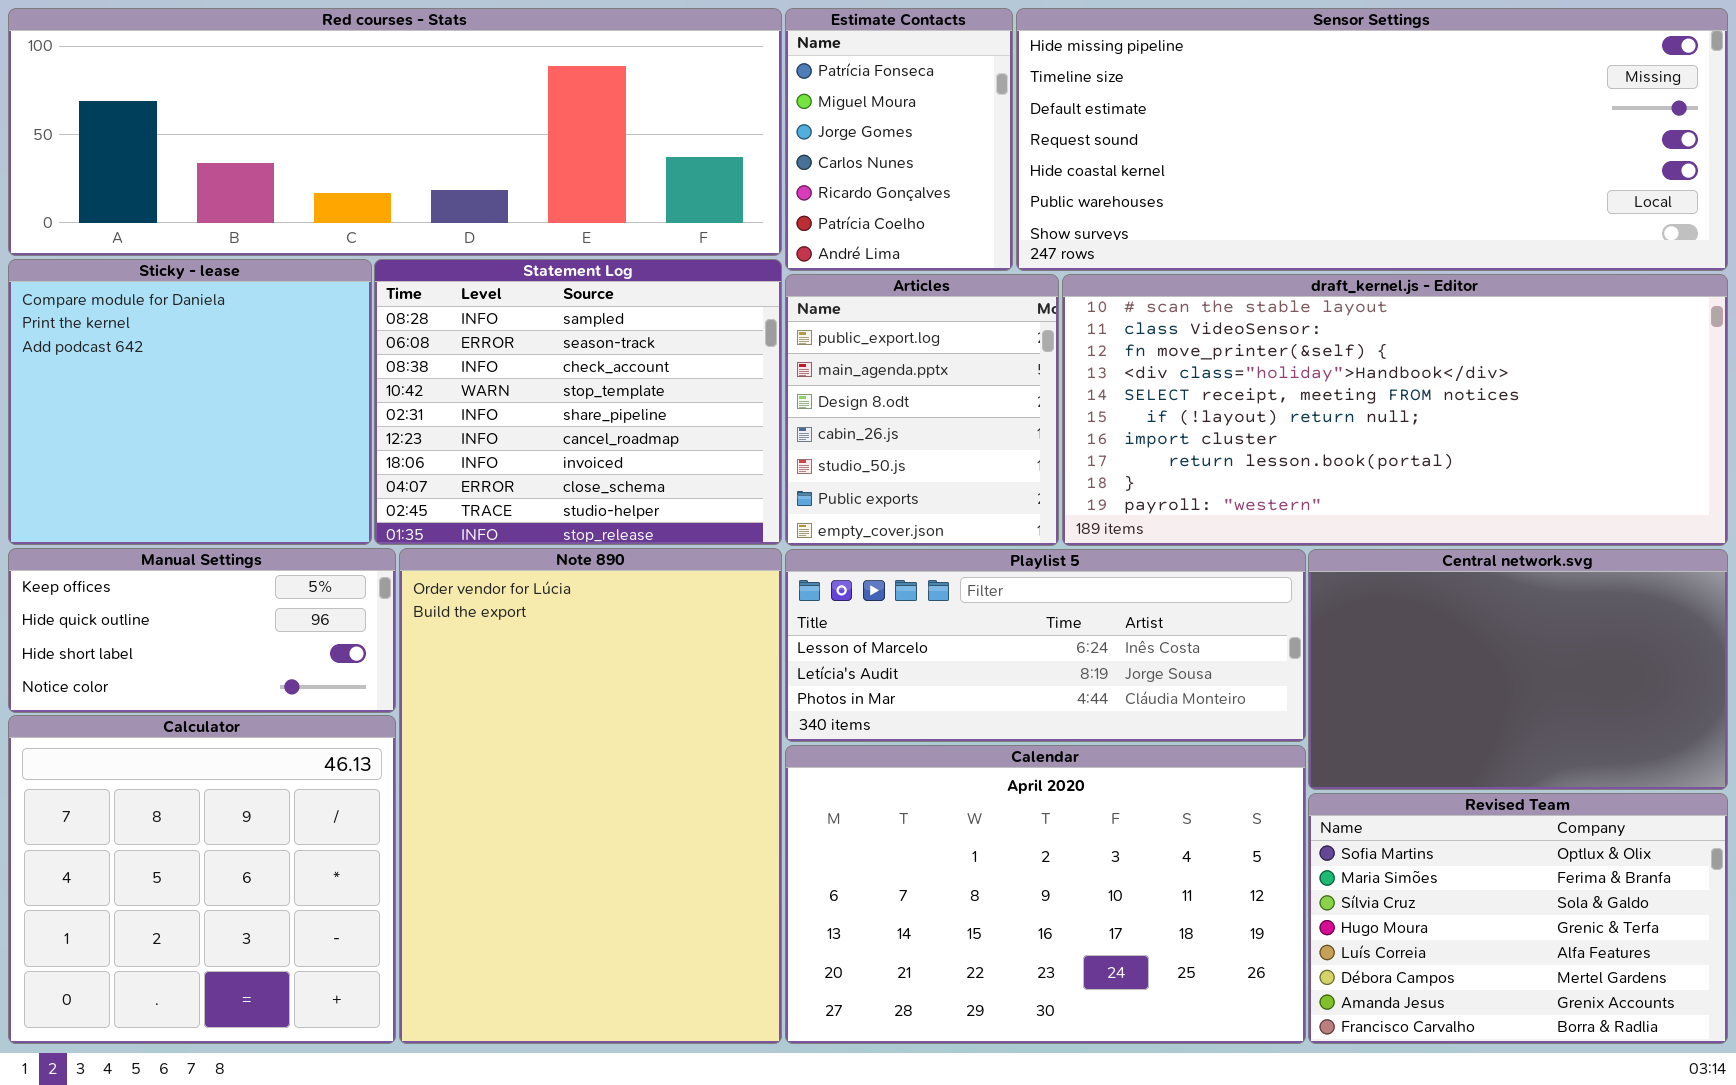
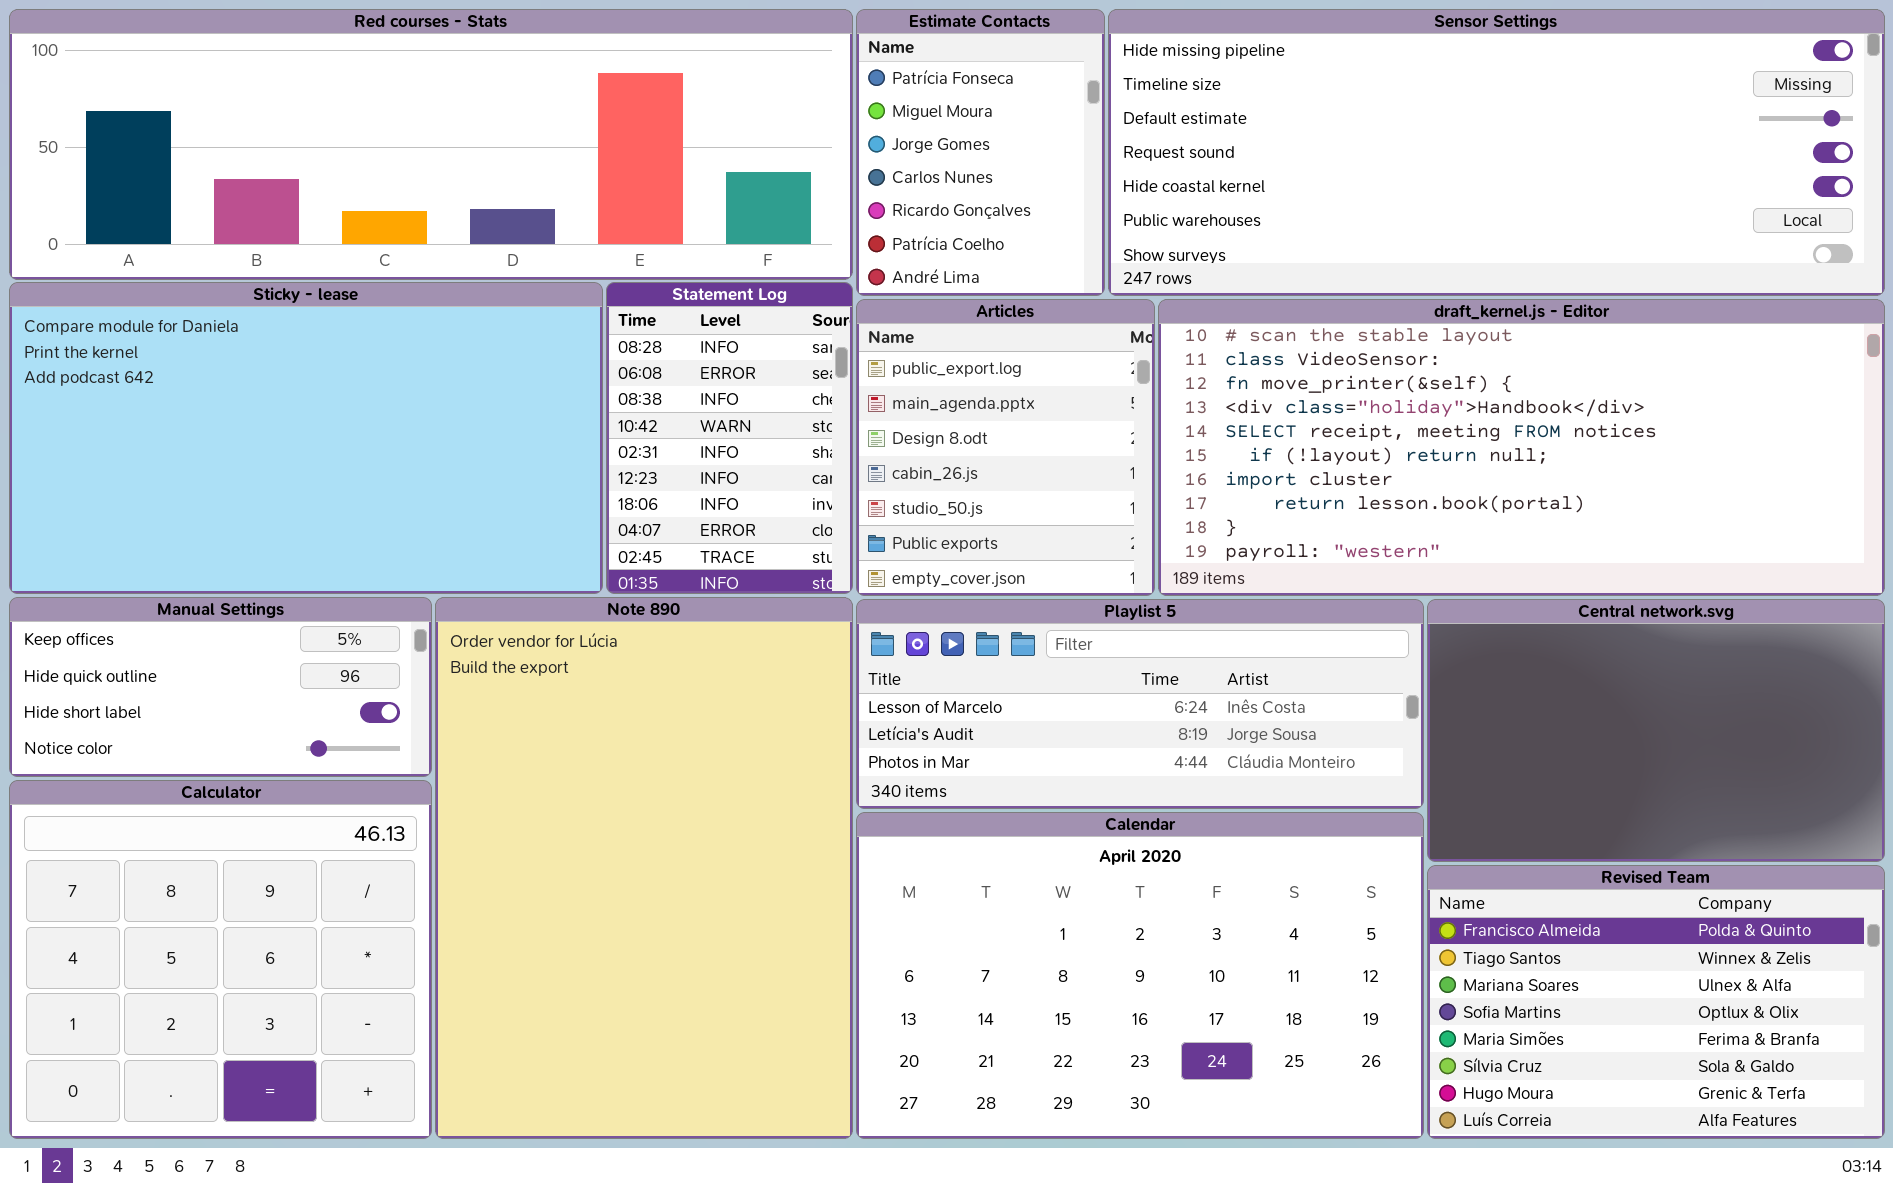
Sticky - lease: [8,259,372,545] -> [9,282,603,594], resized
Statement Log: [374,259,782,545] -> [606,282,853,594], resized
Revised Team: [1308,793,1728,1044] -> [1427,865,1885,1139], scrolled up 3 rows

